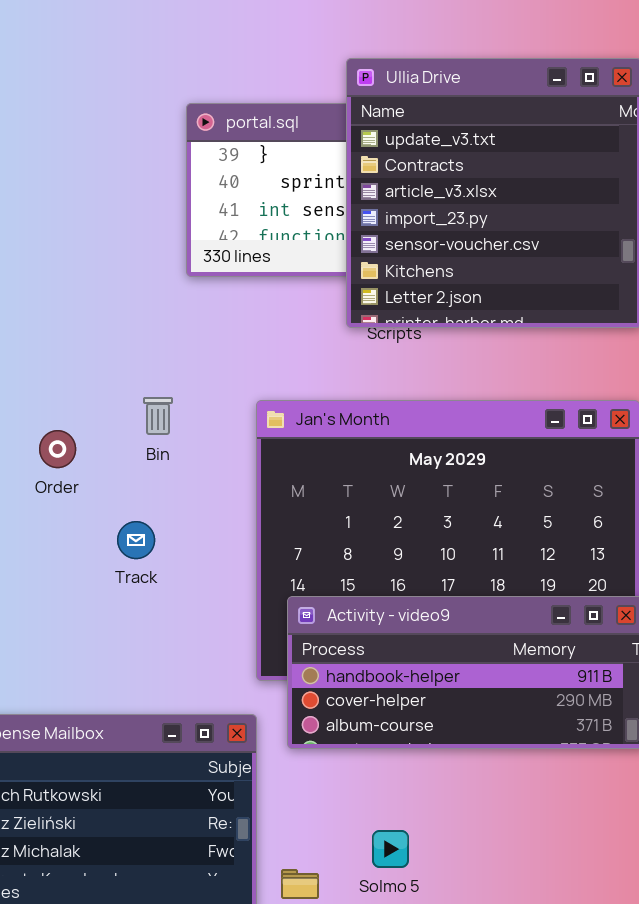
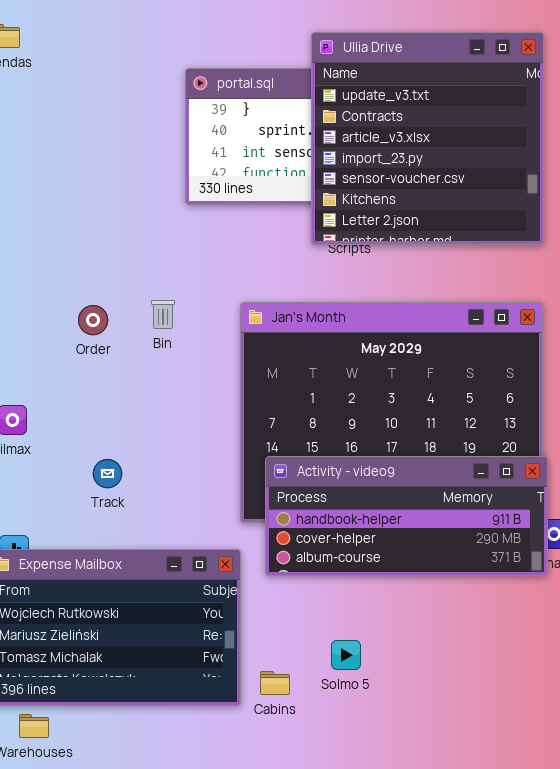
Order: [39,430,76,468] -> [78,305,108,335], moved
Track: [117,521,155,559] -> [93,459,122,488], moved

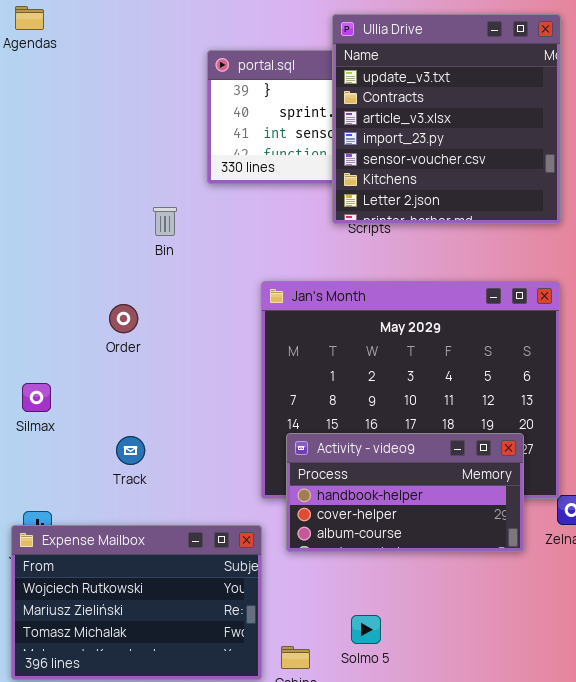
Bin: [151,300,175,329] -> [153,207,177,236], moved
Order: [78,305,108,335] -> [109,304,138,333], moved
Activity - video9: [265,456,548,576] -> [286,433,524,552], resized

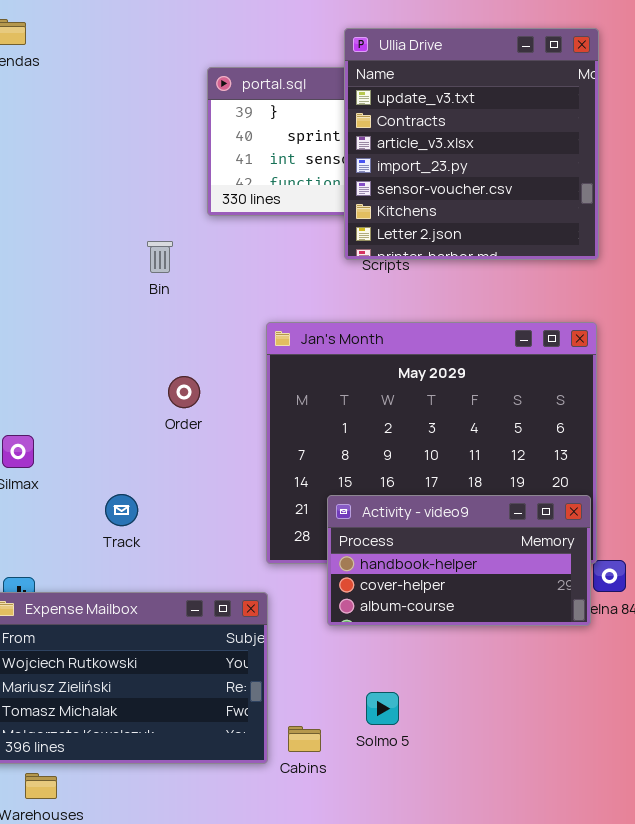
Order: [109,304,138,333] -> [168,376,200,408], moved
Activity - video9: [286,433,524,552] -> [327,495,591,626], moved

